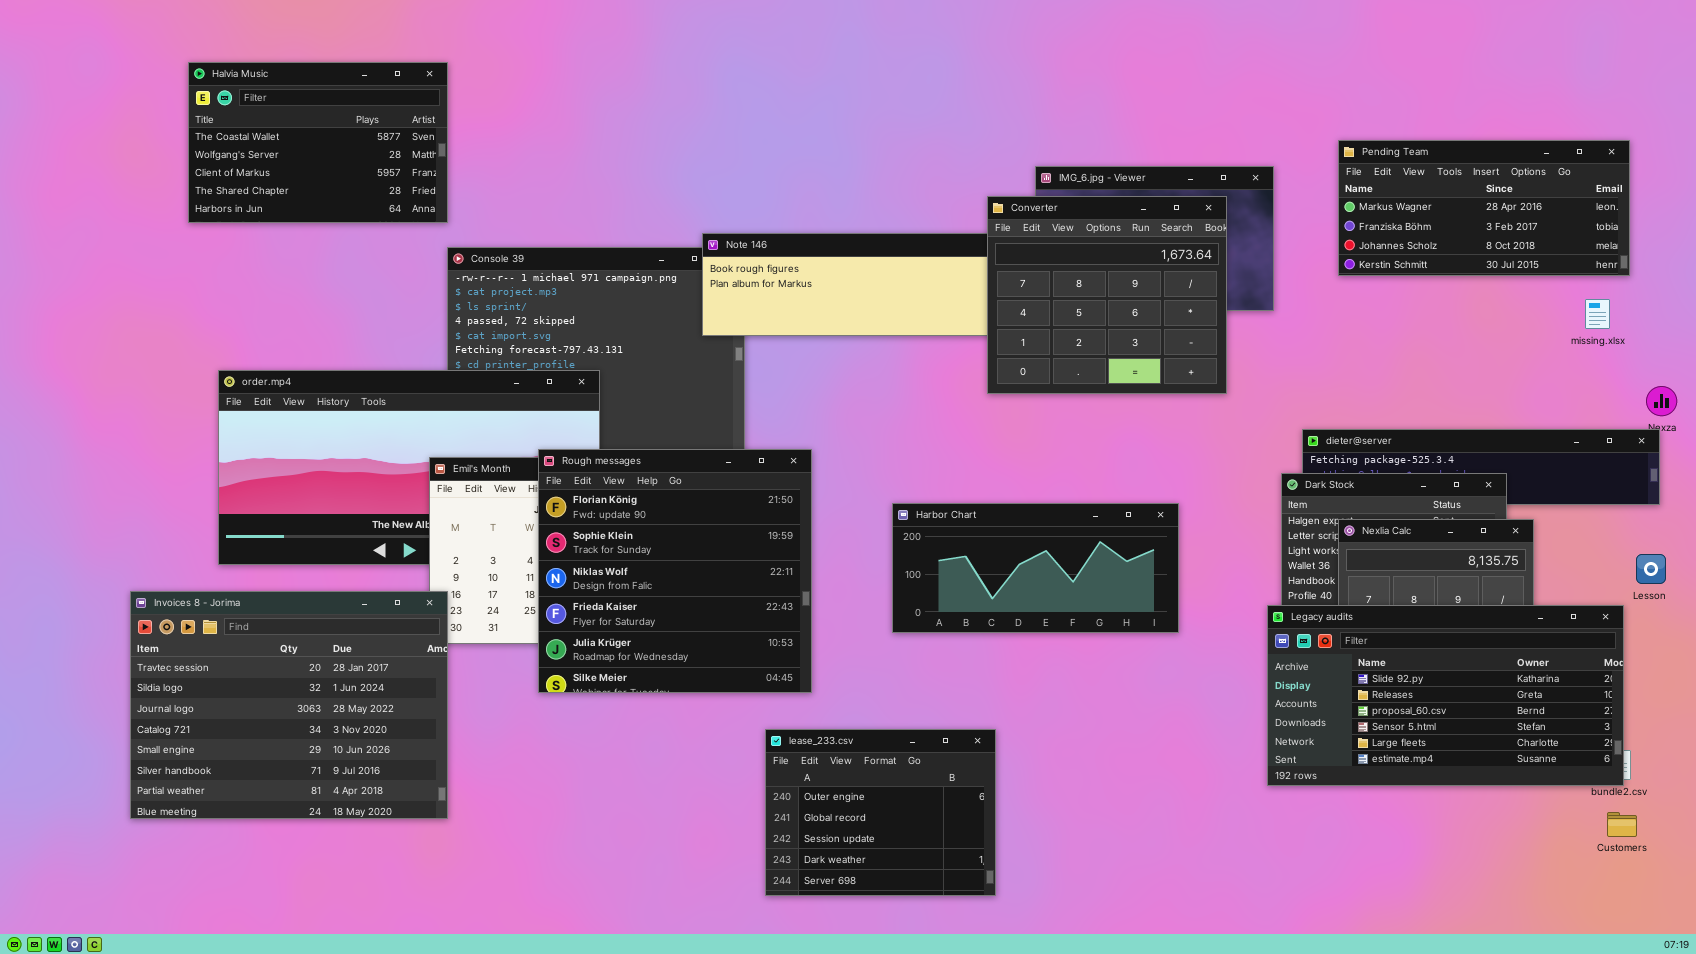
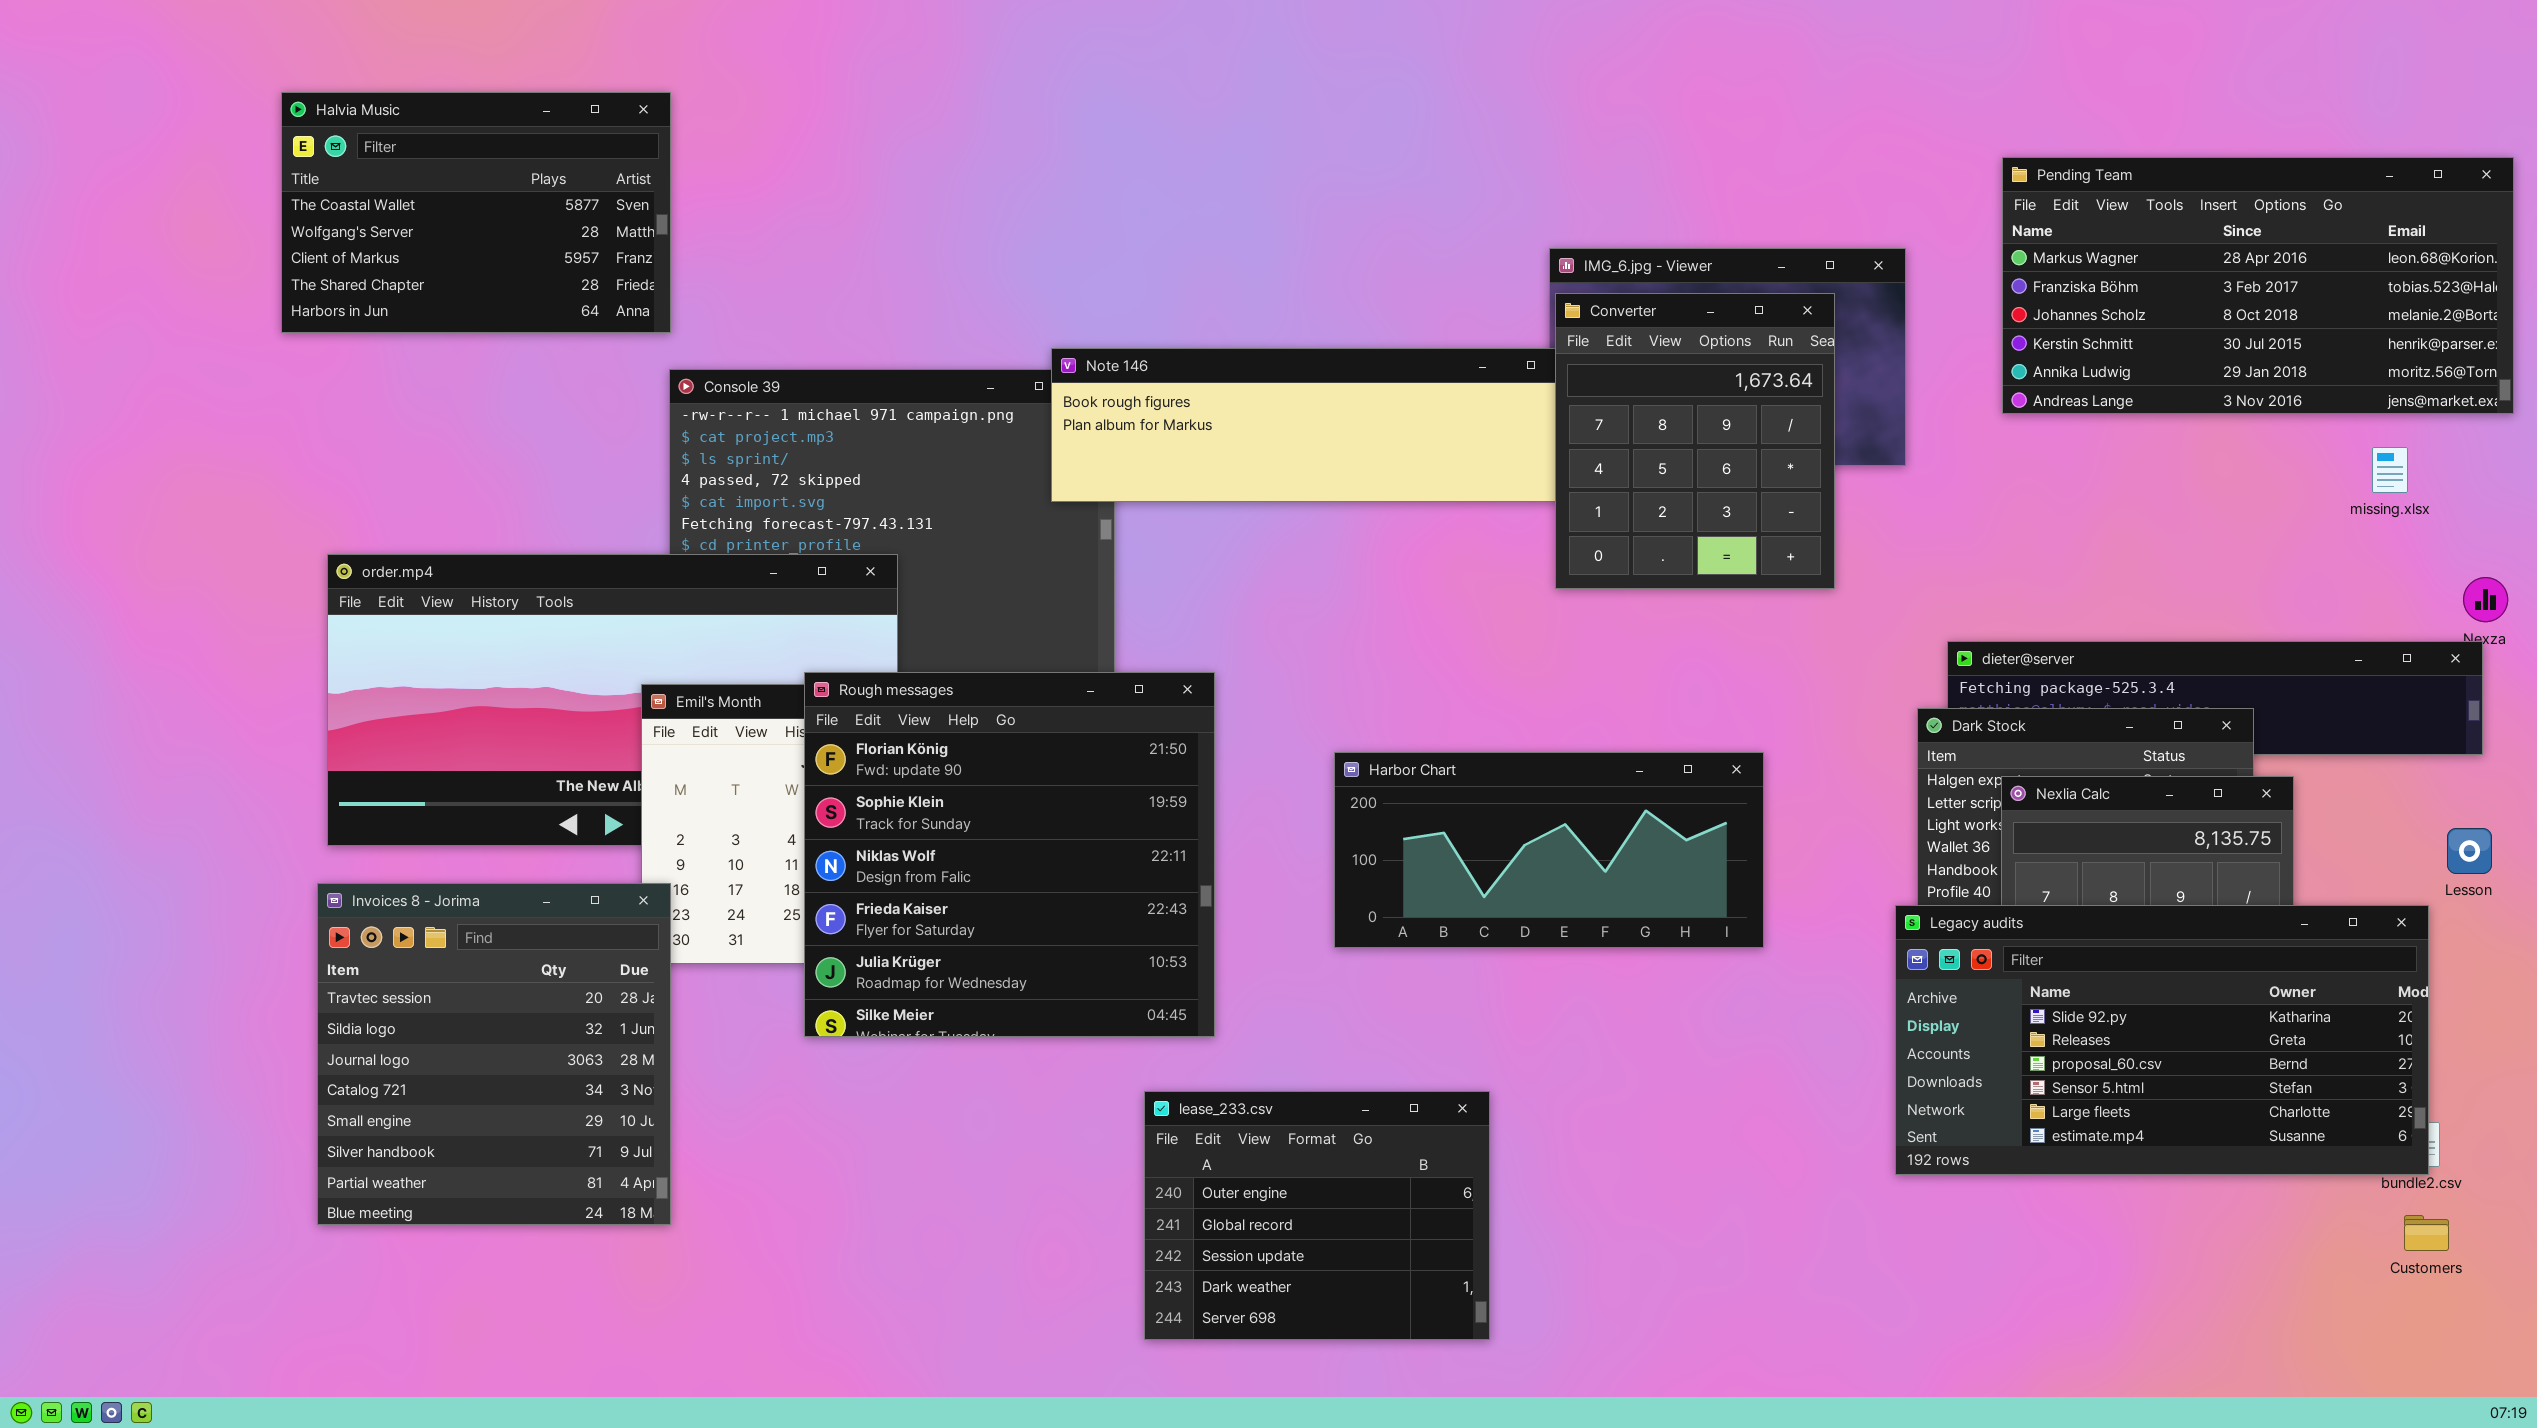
Pending Team: [1338,140,1630,276] -> [2002,157,2514,414], resized
Converter: [987,196,1227,394] -> [1555,293,1835,589], resized
Invoices 8 - Jorima: [130,591,448,819] -> [317,883,671,1225], resized

